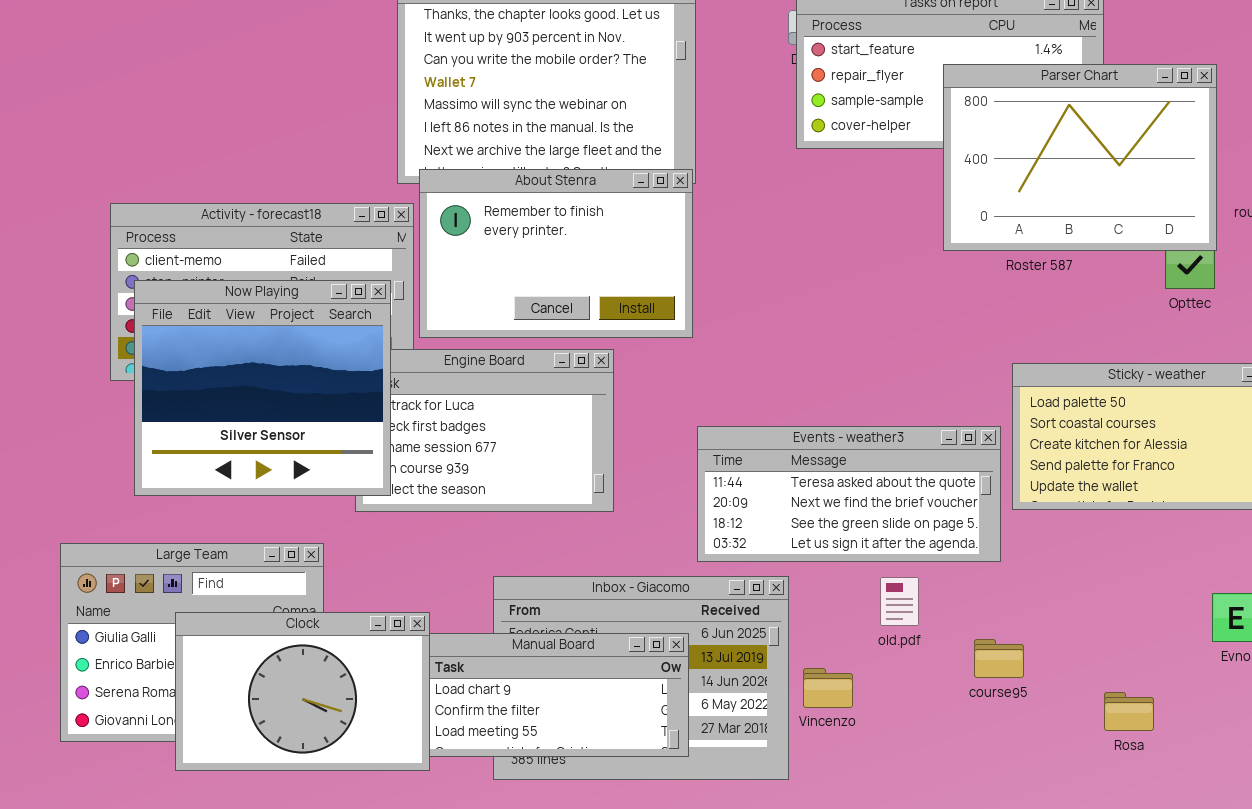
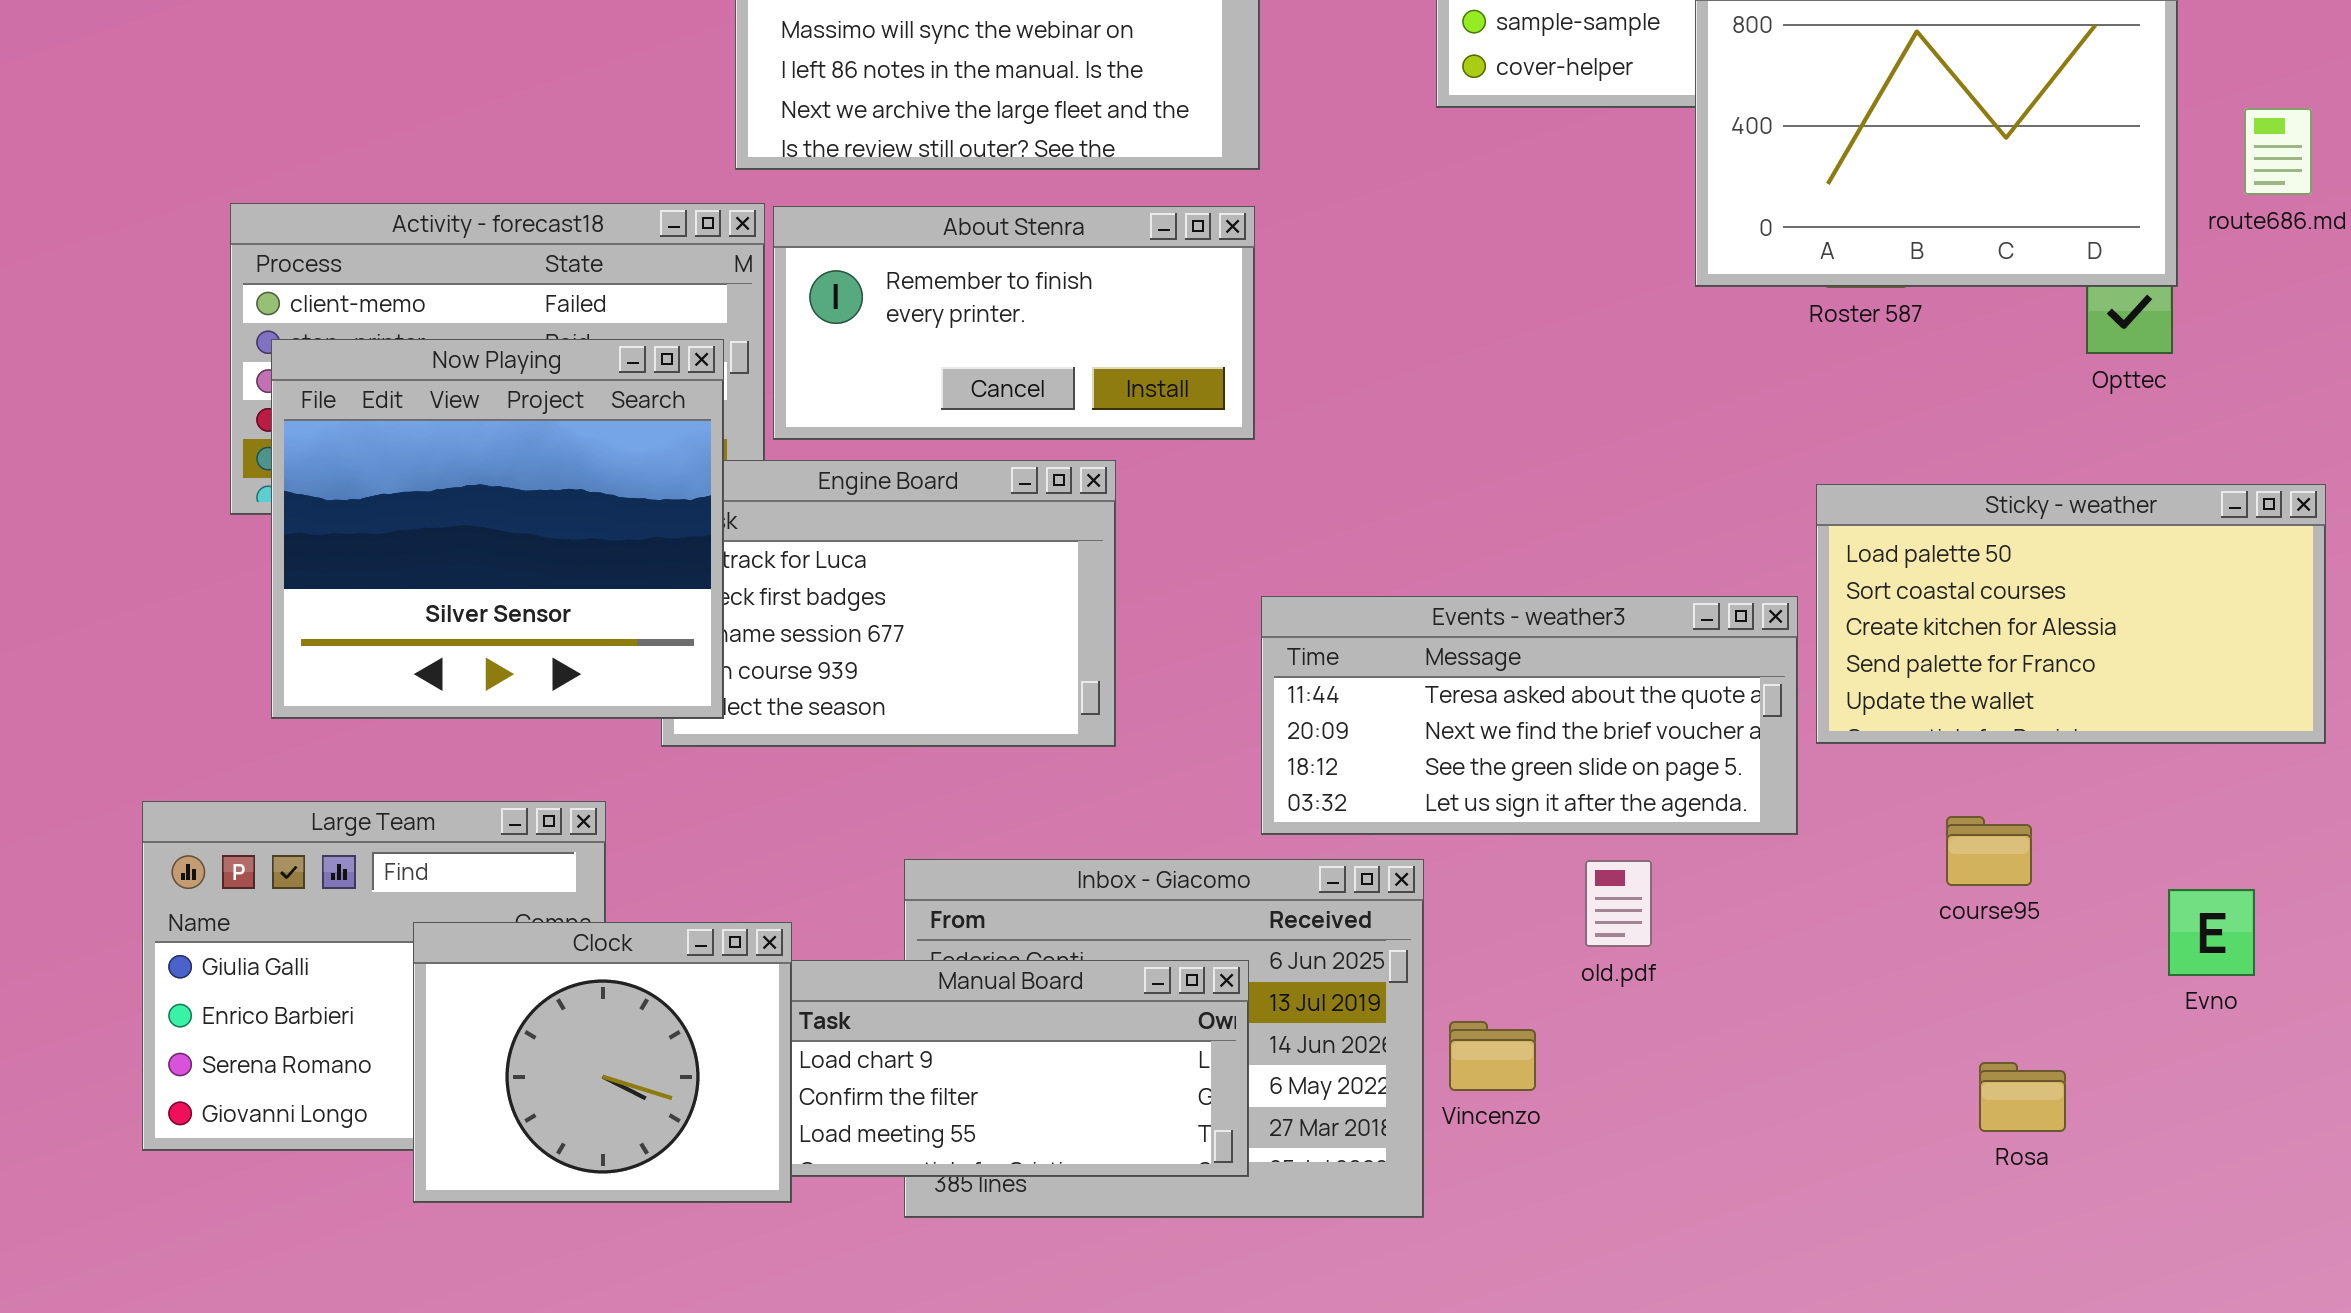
About Stenra: [419,169,693,338] -> [773,206,1255,440], resized
Clock: [175,612,430,771] -> [413,922,792,1203], resized
course95: [974,639,1024,678] -> [1946,816,2032,886], moved

